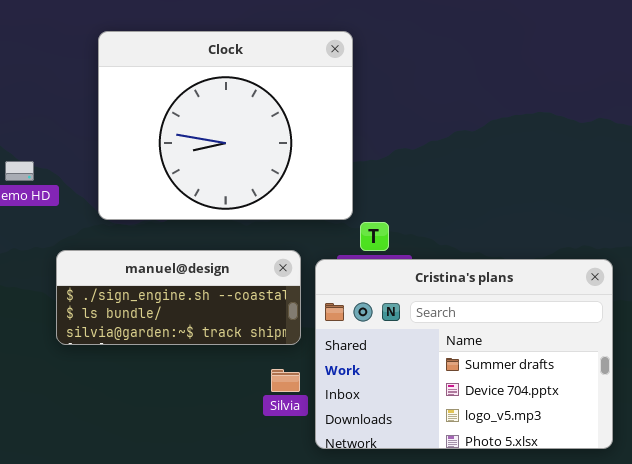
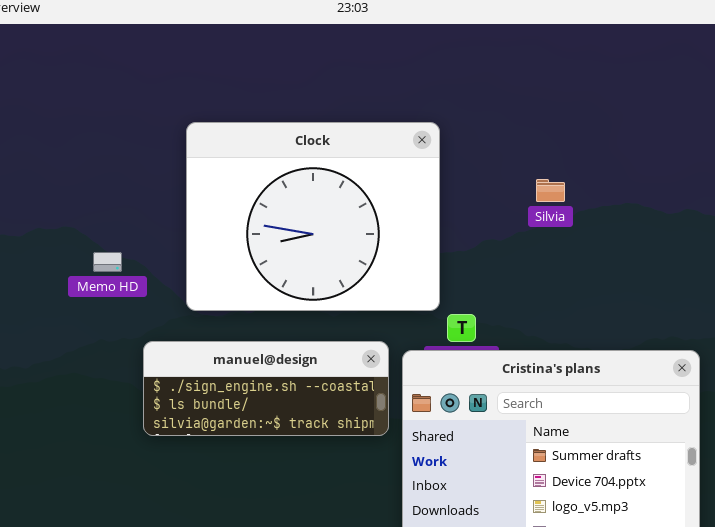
Silvia: [271,369,300,392] -> [536,179,565,202], moved

